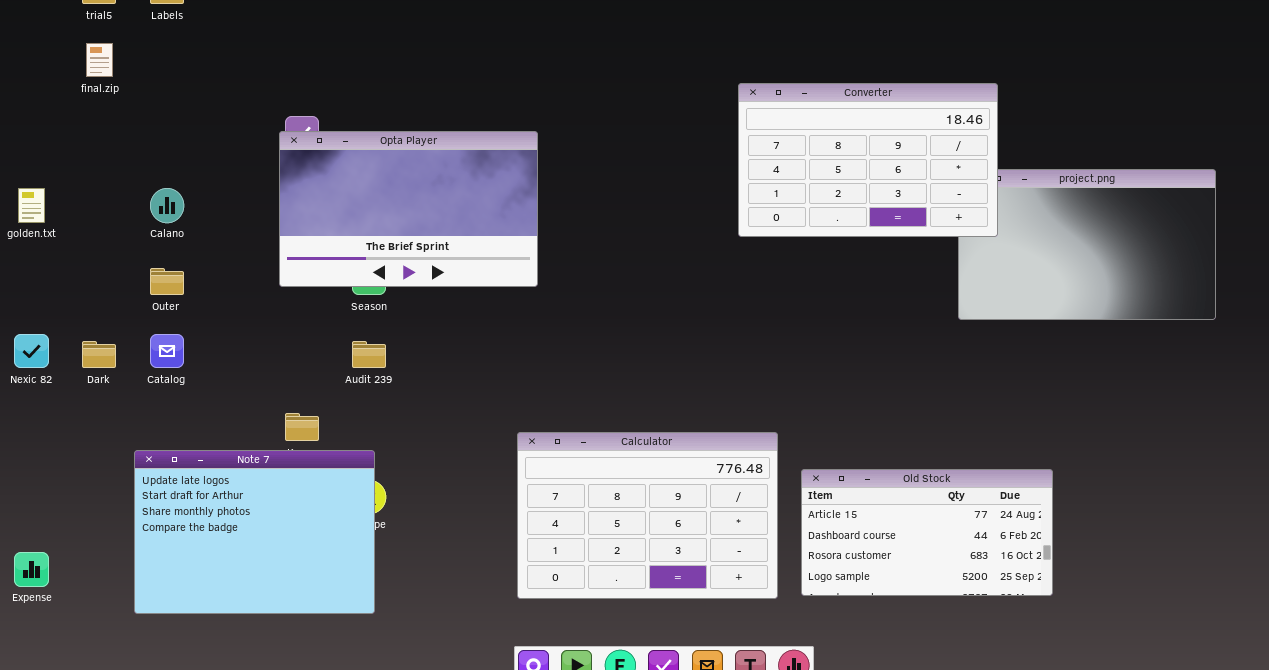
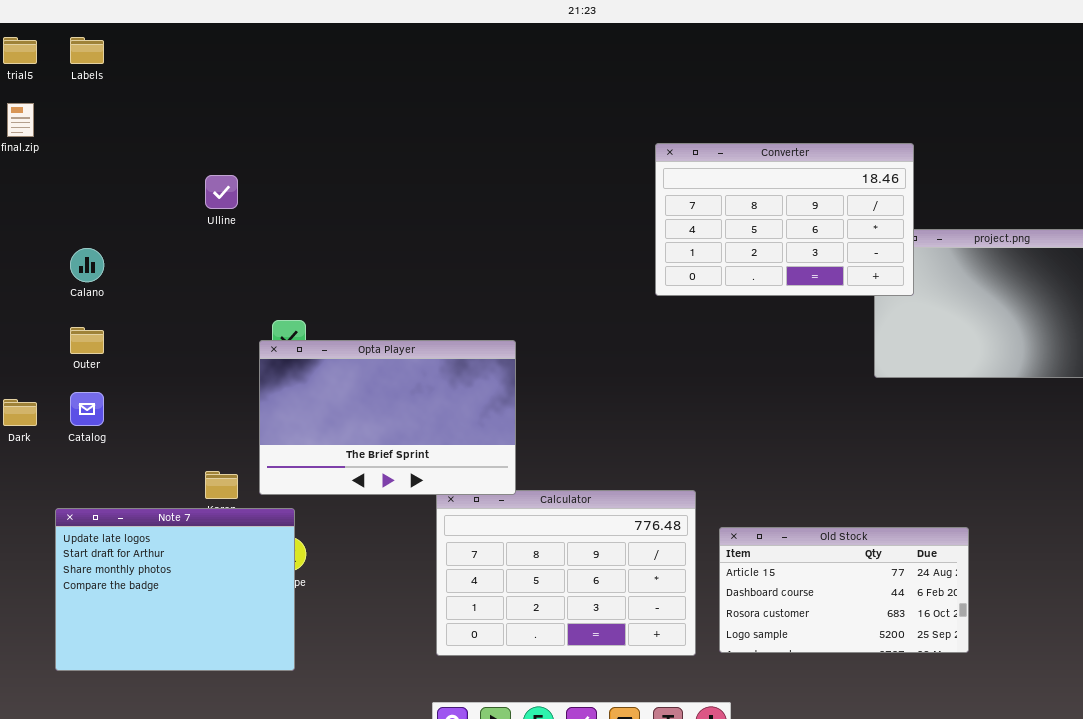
Opta Player: [279,131,538,287] -> [259,340,516,495], moved

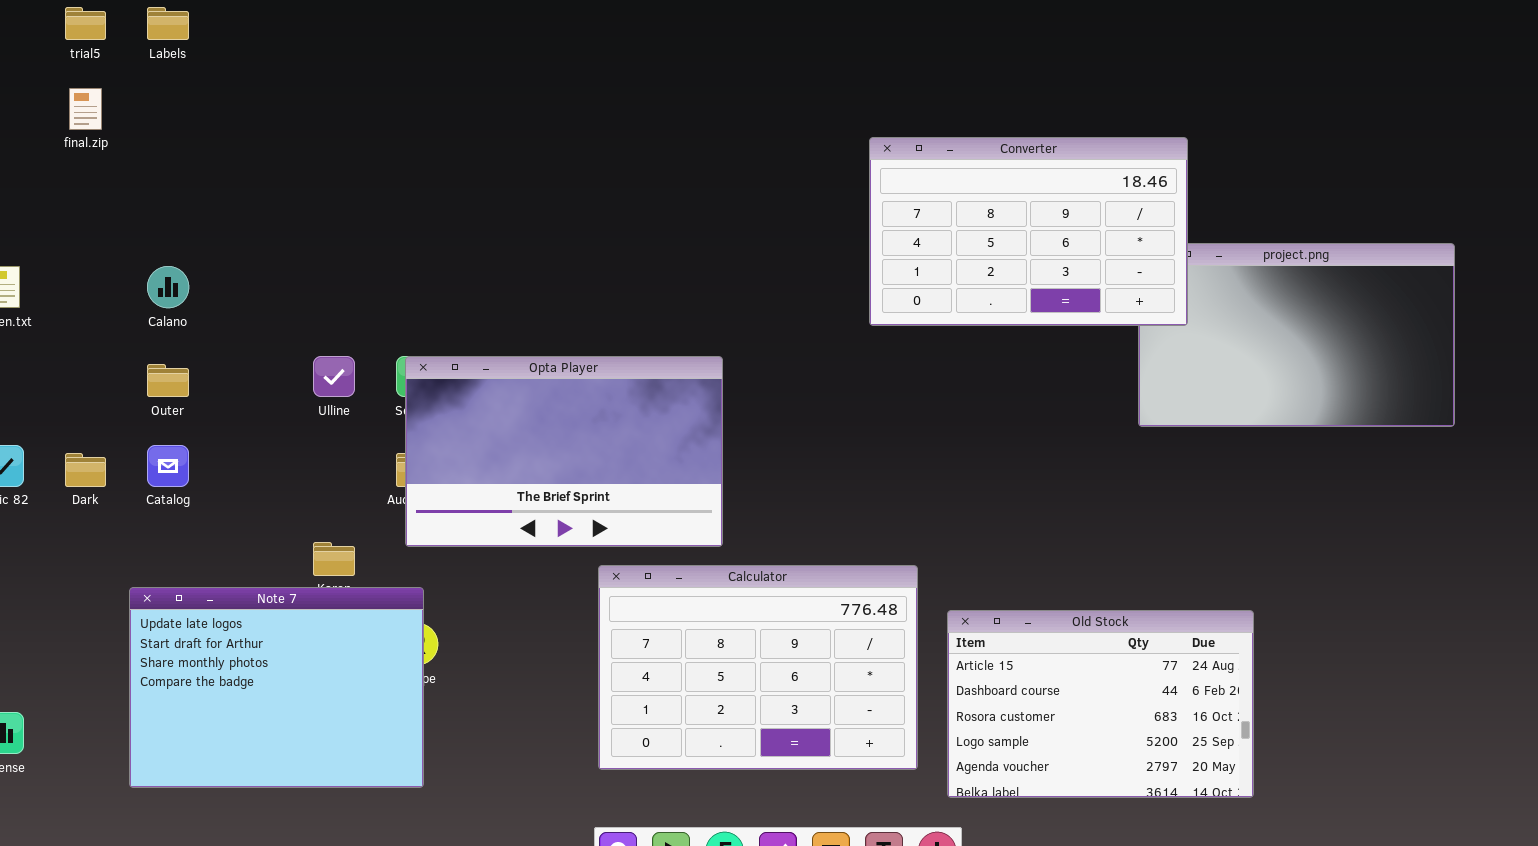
Ulline: [205,175,238,209] -> [313,356,355,397], moved
Opta Player: [259,340,516,495] -> [405,356,723,547], moved
Old Stock: [719,527,969,653] -> [947,610,1254,798], resized

